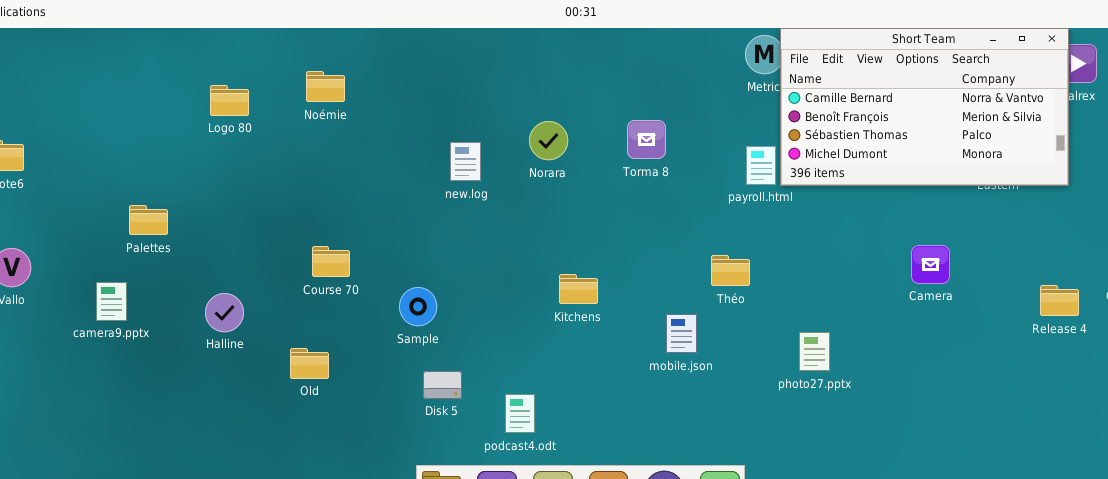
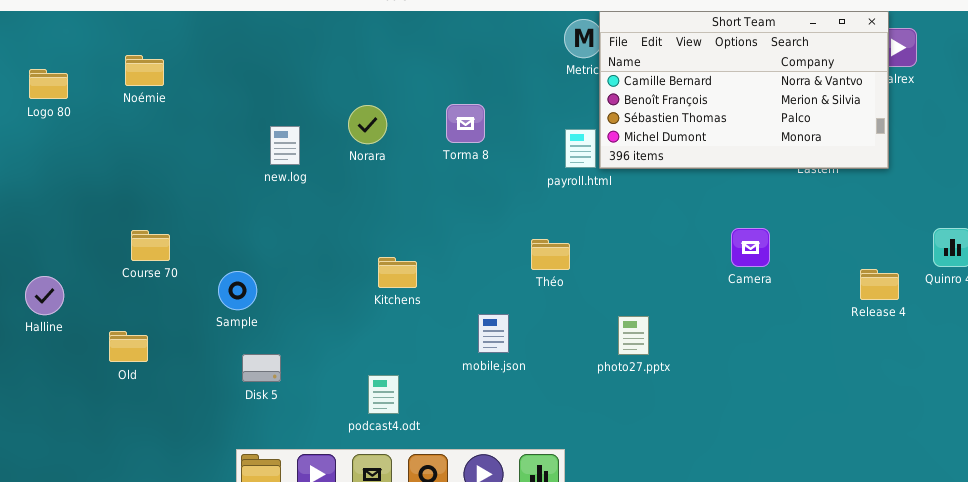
mobile.json: [666,314,697,353] -> [478,314,509,353], moved
podcast4.odt: [505,394,535,433] -> [368,375,399,414], moved

